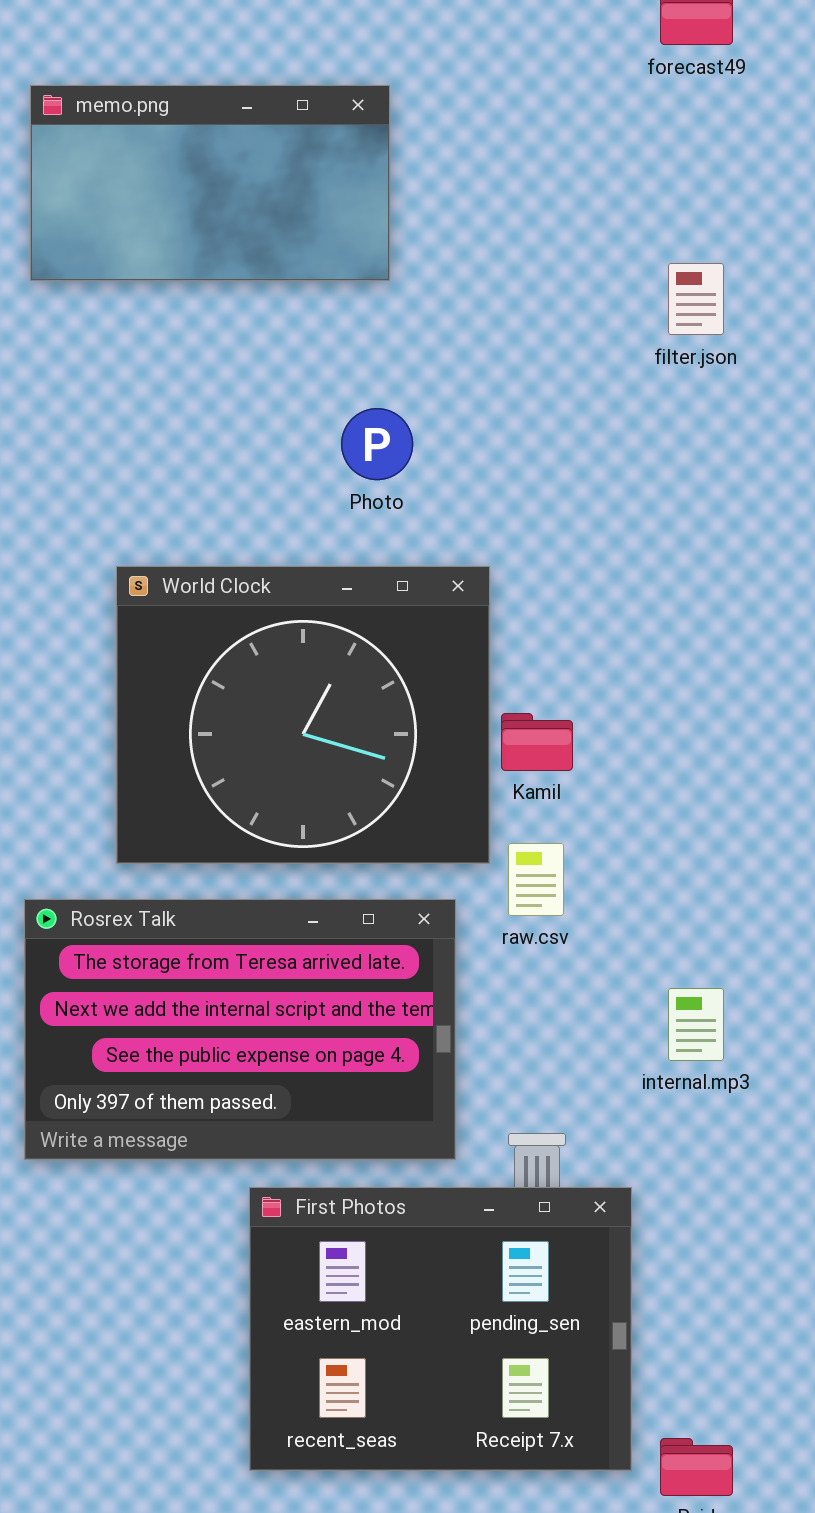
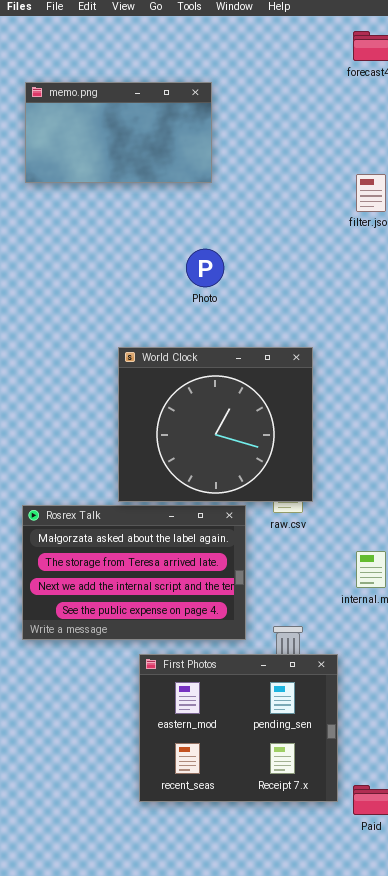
World Clock: [116,566,490,864] -> [118,347,313,502], moved
Rosrex Talk: [24,899,456,1160] -> [22,505,246,640], scrolled up 1 row

